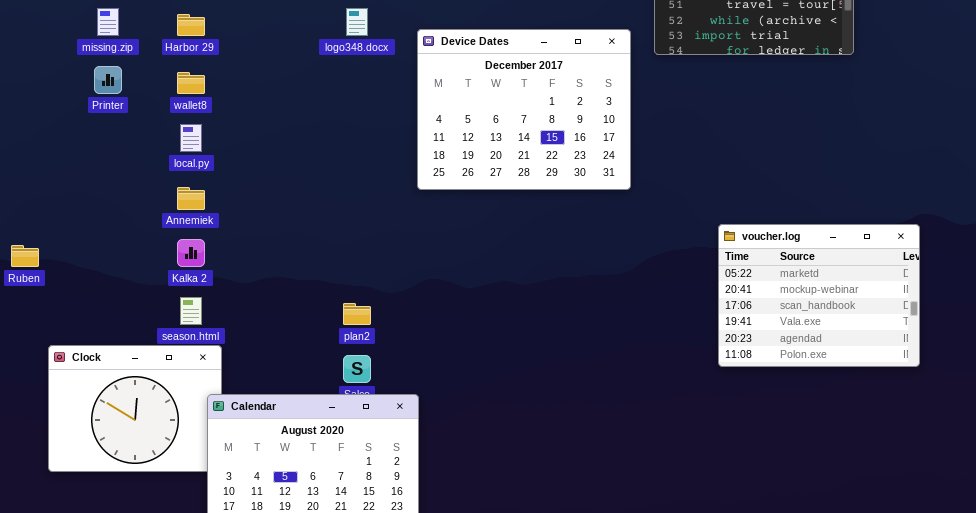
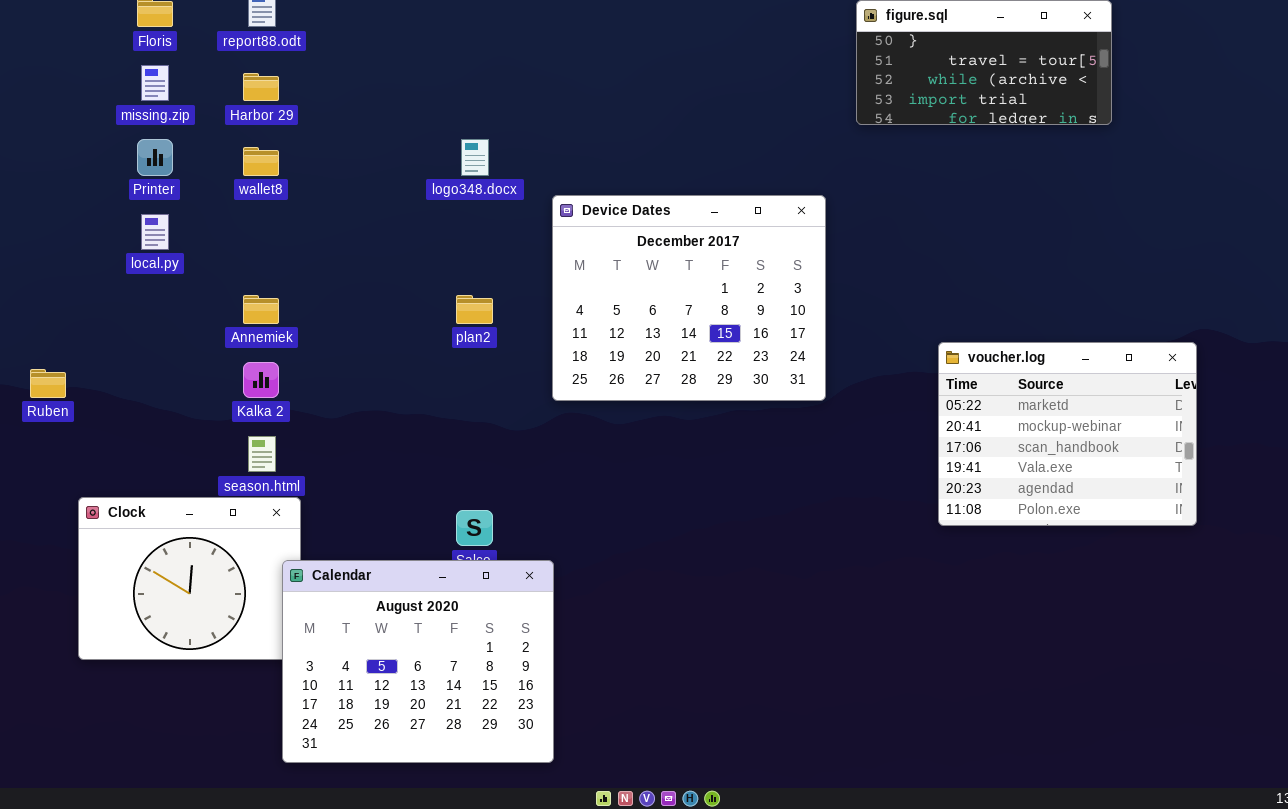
logo348.docx: [346,8,368,36] -> [461,139,489,176], moved
Device Dates: [417,29,631,190] -> [552,195,826,401], moved
local.py: [180,124,202,152] -> [141,214,169,250], moved
plan2: [343,303,371,325] -> [456,295,493,324], moved

